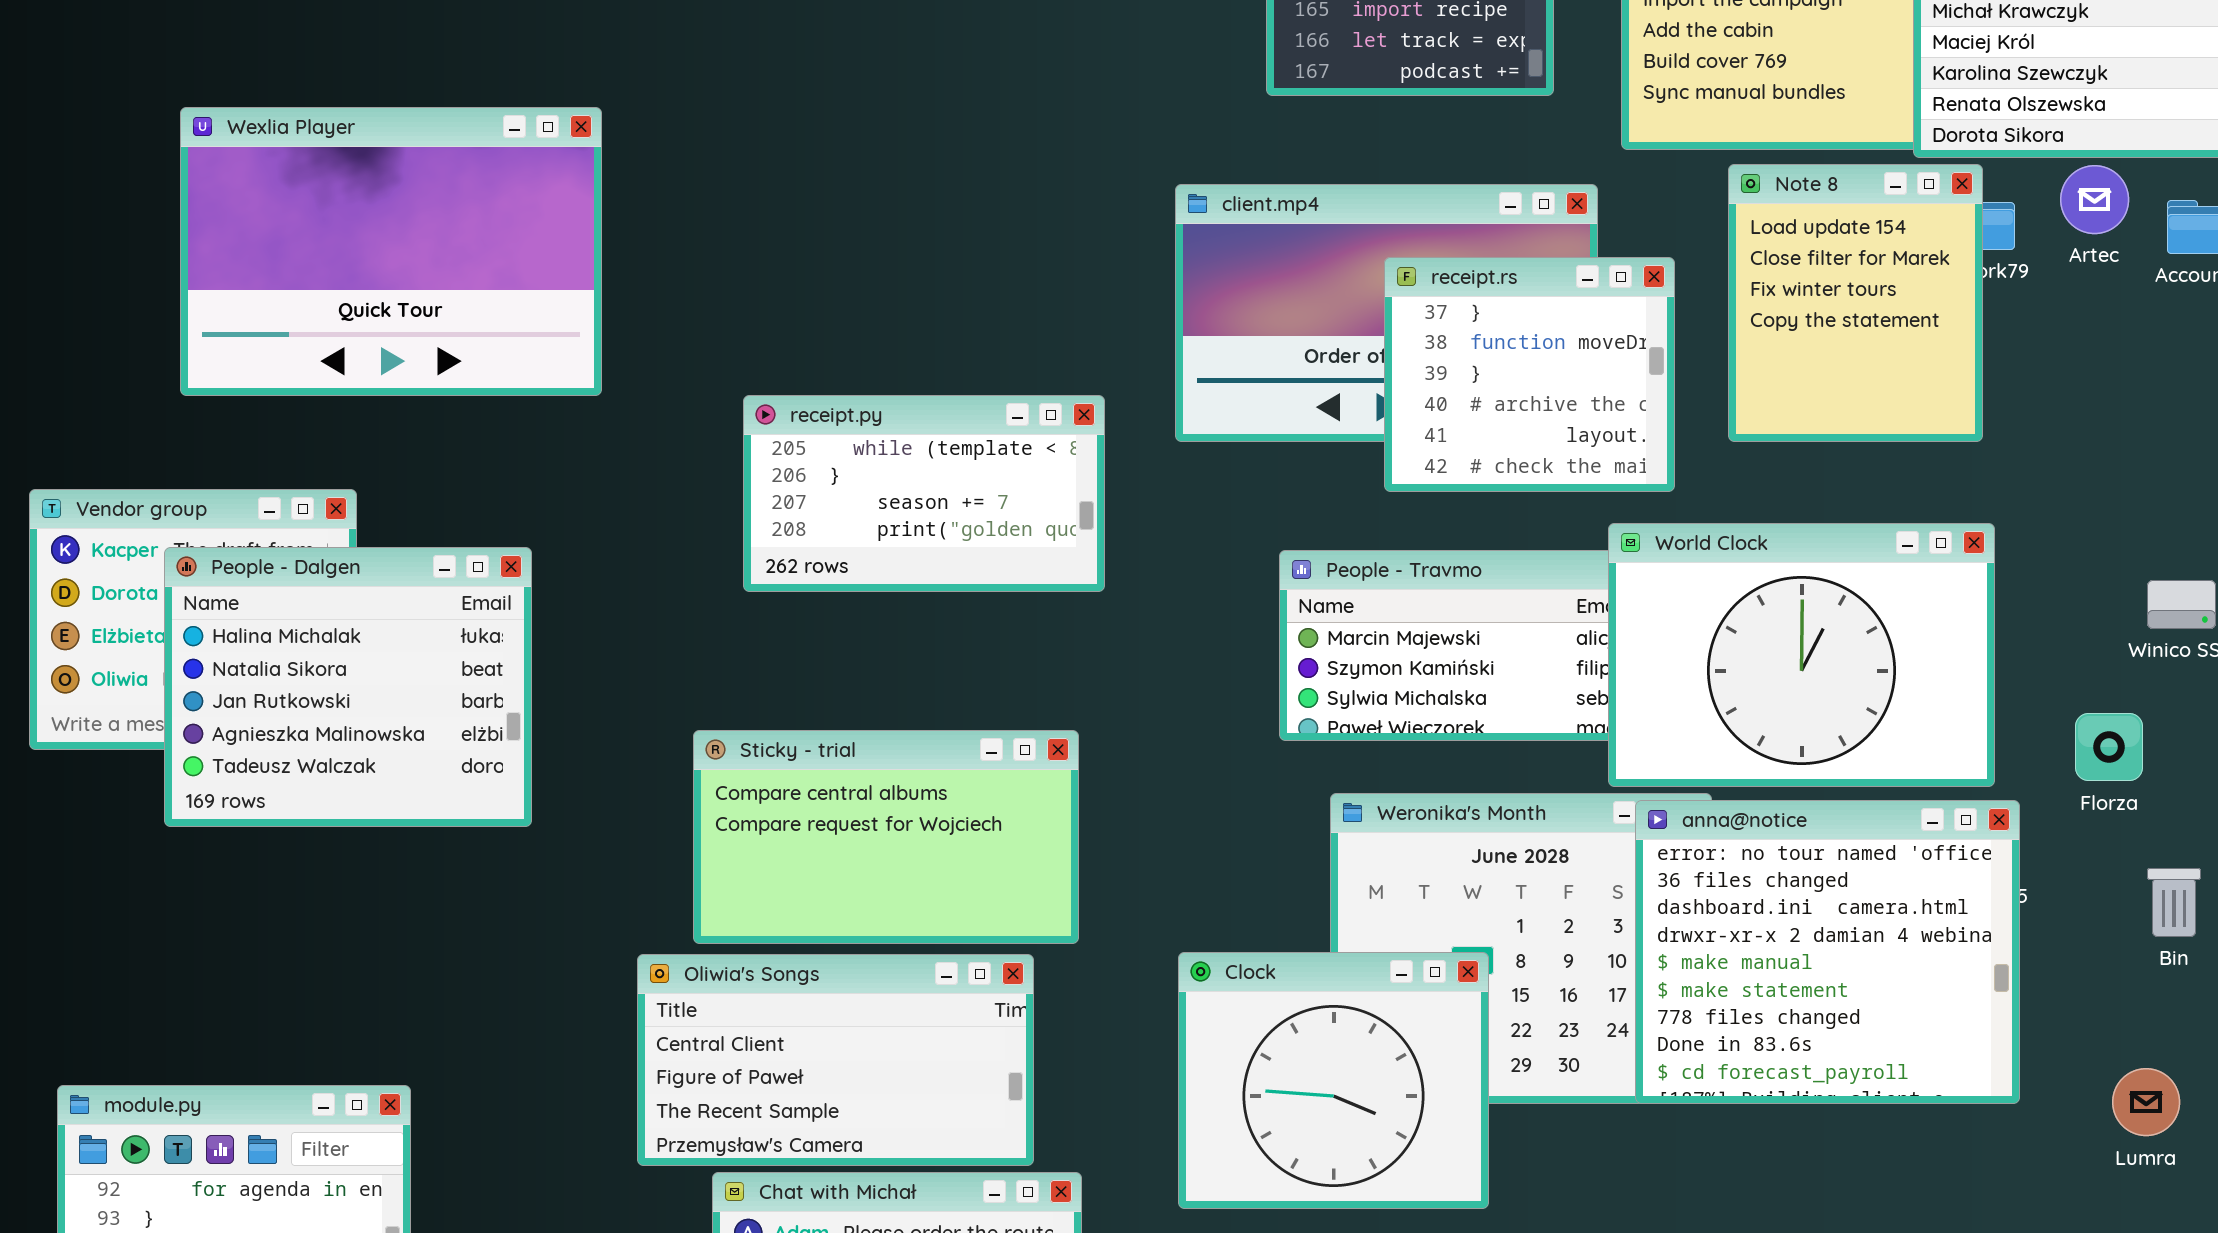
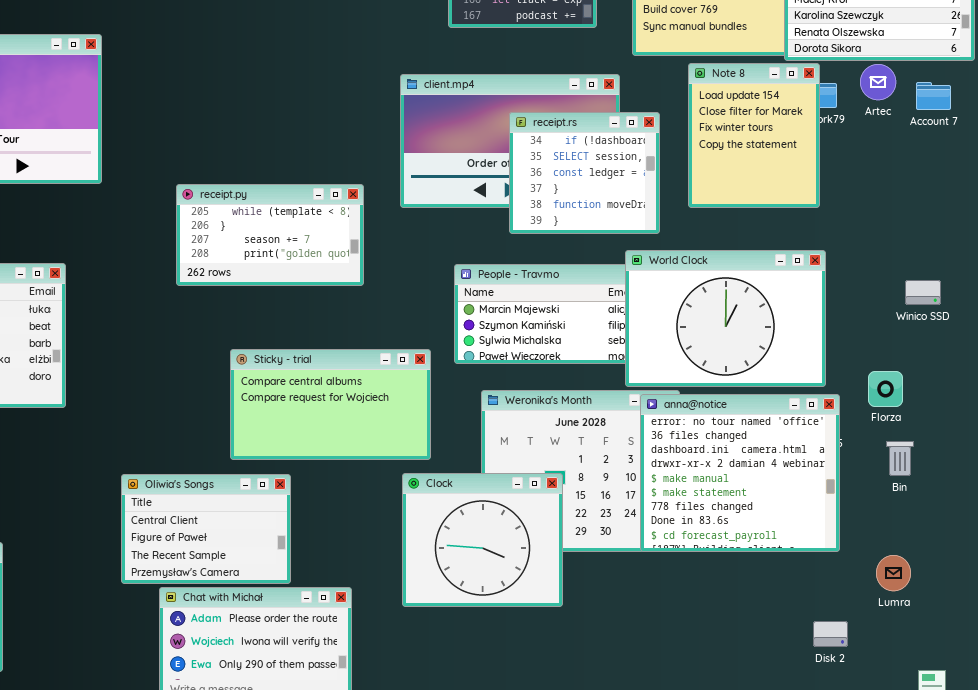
receipt.rs: [1384,257,1675,492] -> [509,112,660,234], scrolled up 3 rows
Florza: [2075,713,2143,781] -> [868,371,903,407], moved
Sticky - trial: [693,730,1079,944] -> [230,349,431,460], moved
Bin: [2147,868,2201,937] -> [886,441,914,476], moved
Oliwia's Songs: [637,954,1034,1166] -> [121,474,291,584], resized
Lumra: [2112,1068,2180,1136] -> [876,555,911,591], moved

